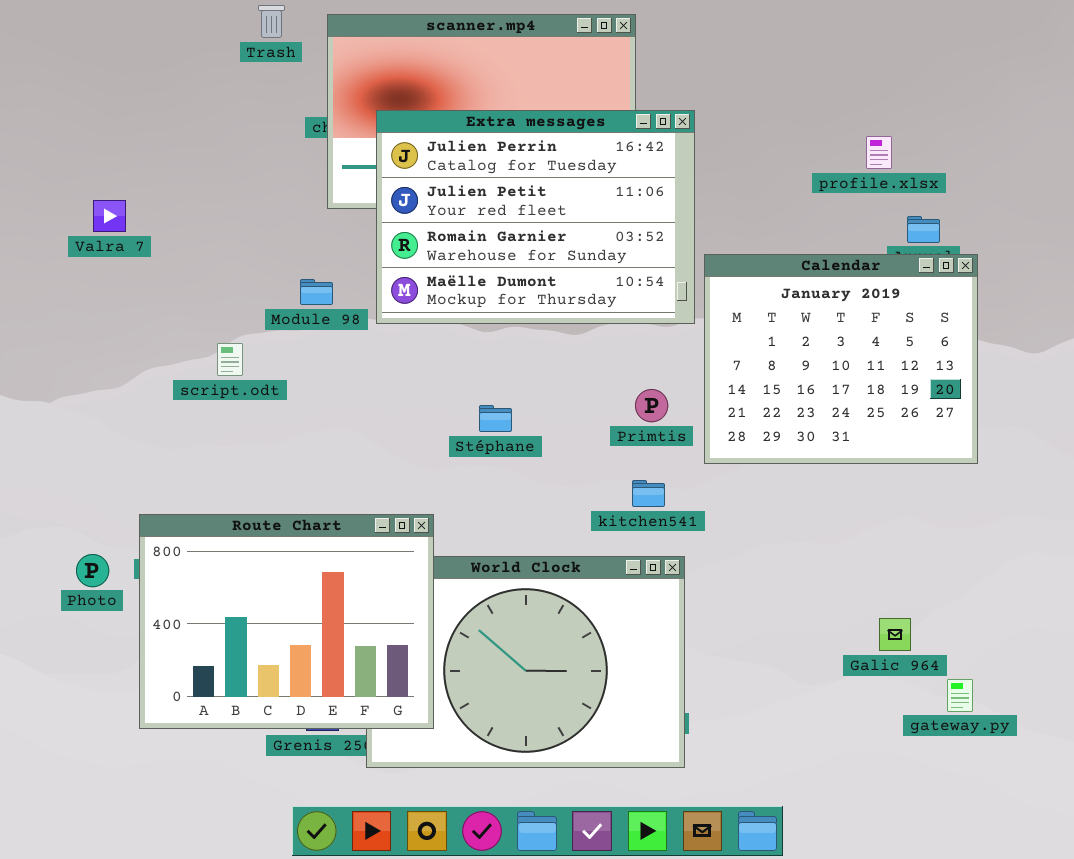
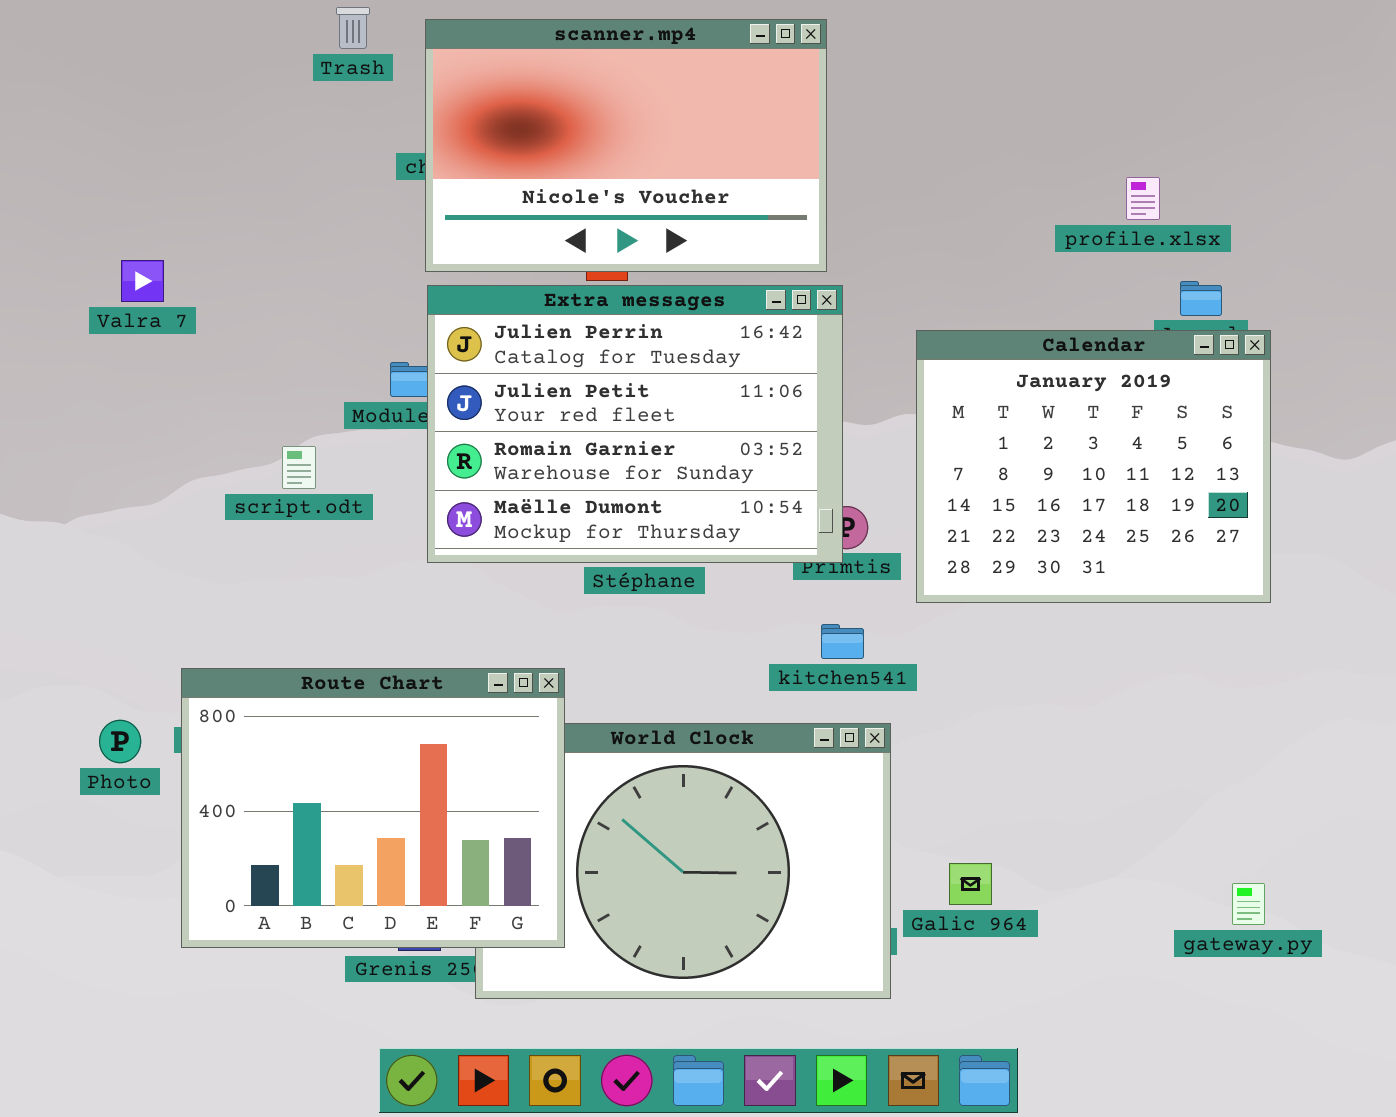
Extra messages: [376,110,695,324] -> [427,285,843,563], moved
Galic 964: [879,618,911,651] -> [949,863,992,905], moved

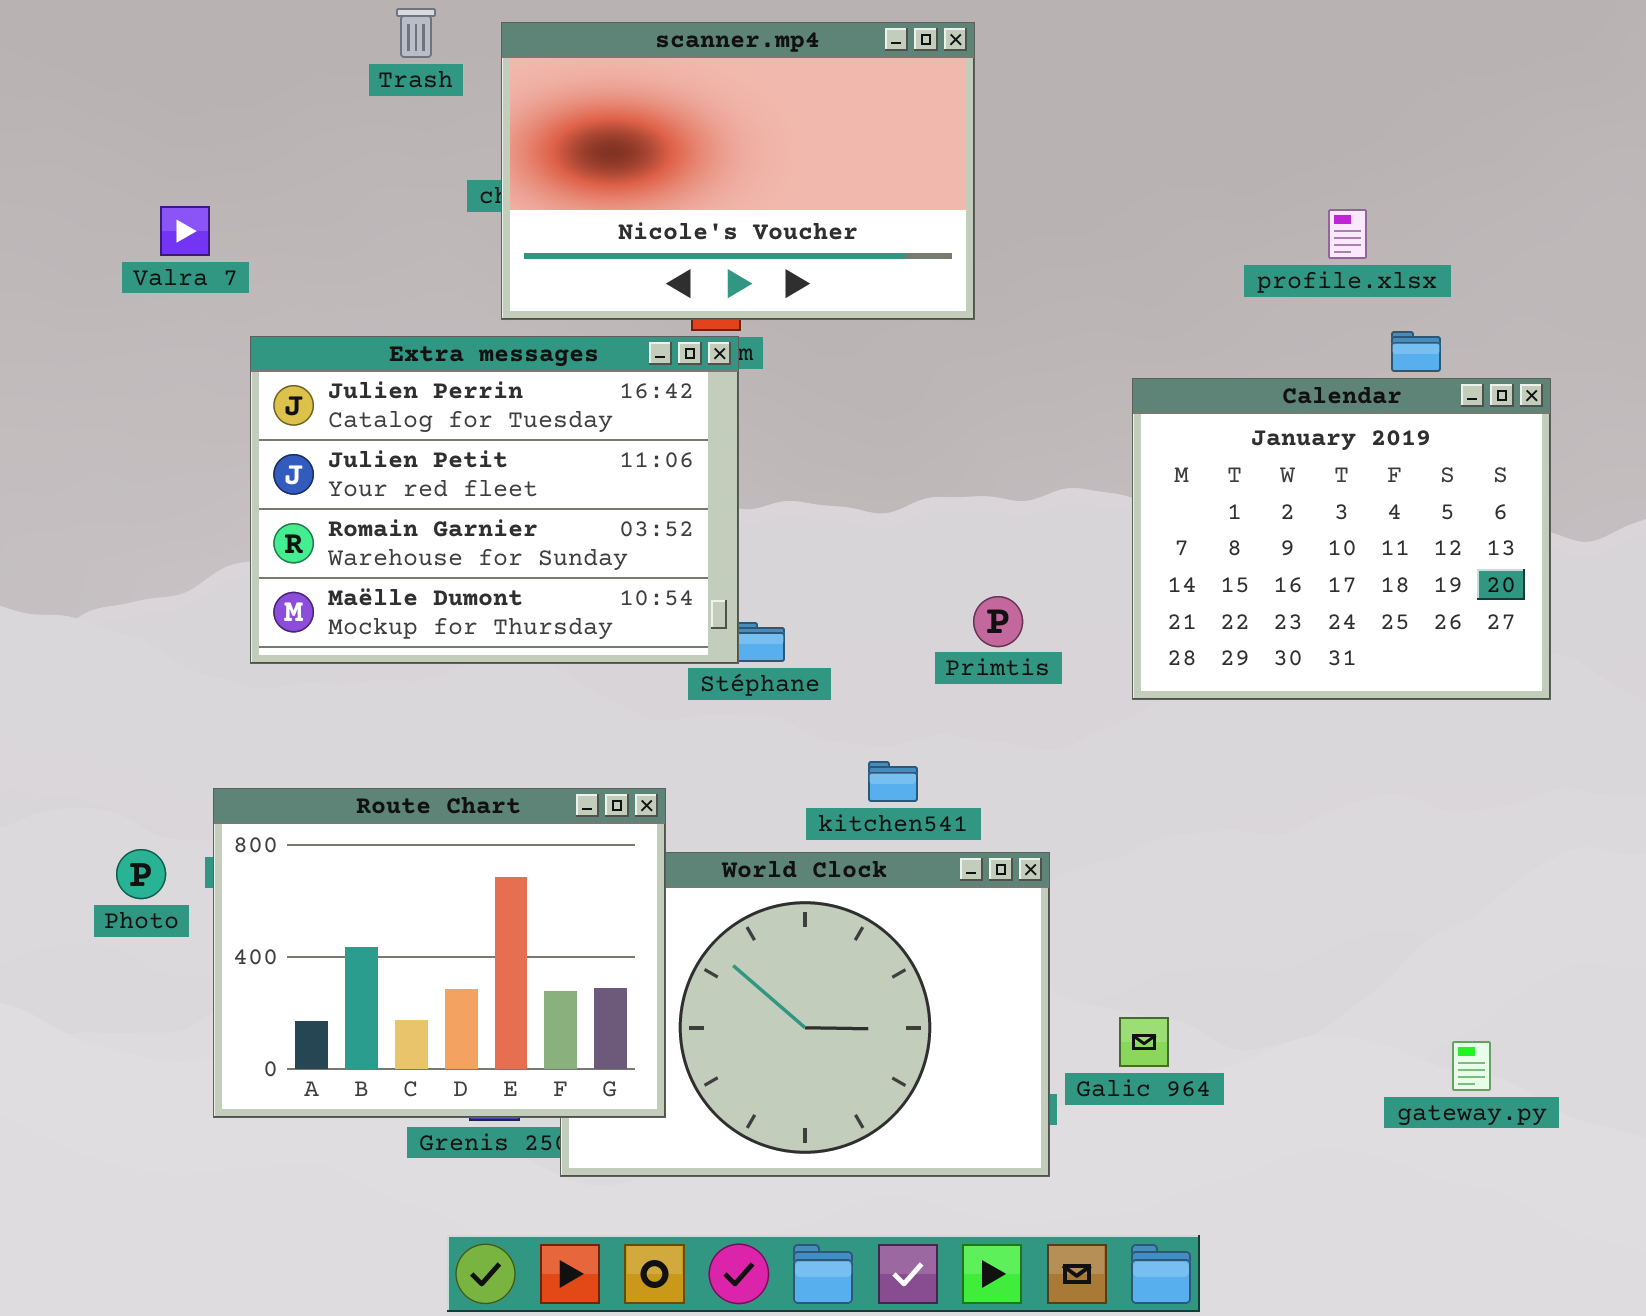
Valra 7: [121,260,164,302] -> [160,206,210,256], moved
Extra messages: [427,285,843,563] -> [250,336,739,664], moved
Calendar: [916,330,1271,603] -> [1132,378,1551,700], moved
kitchen541: [821,624,864,659] -> [868,761,918,802], moved

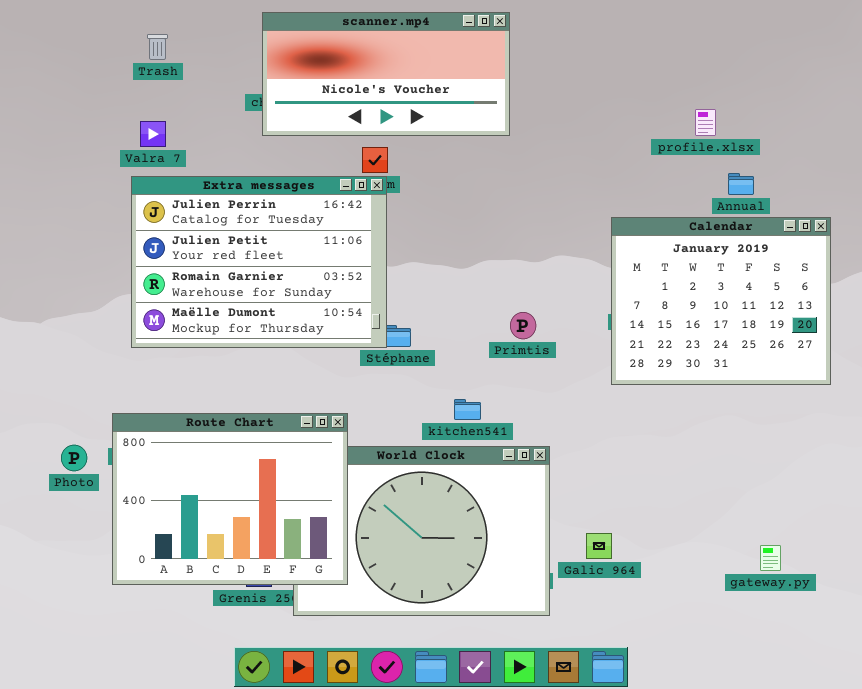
Trash: [396,8,436,58] -> [147,34,168,60], moved
scanner.mp4: [501,22,975,320] -> [262,12,510,136], resized
Valra 7: [160,206,210,256] -> [140,121,166,147], moved
Calendar: [1132,378,1551,700] -> [611,217,831,385], moved

